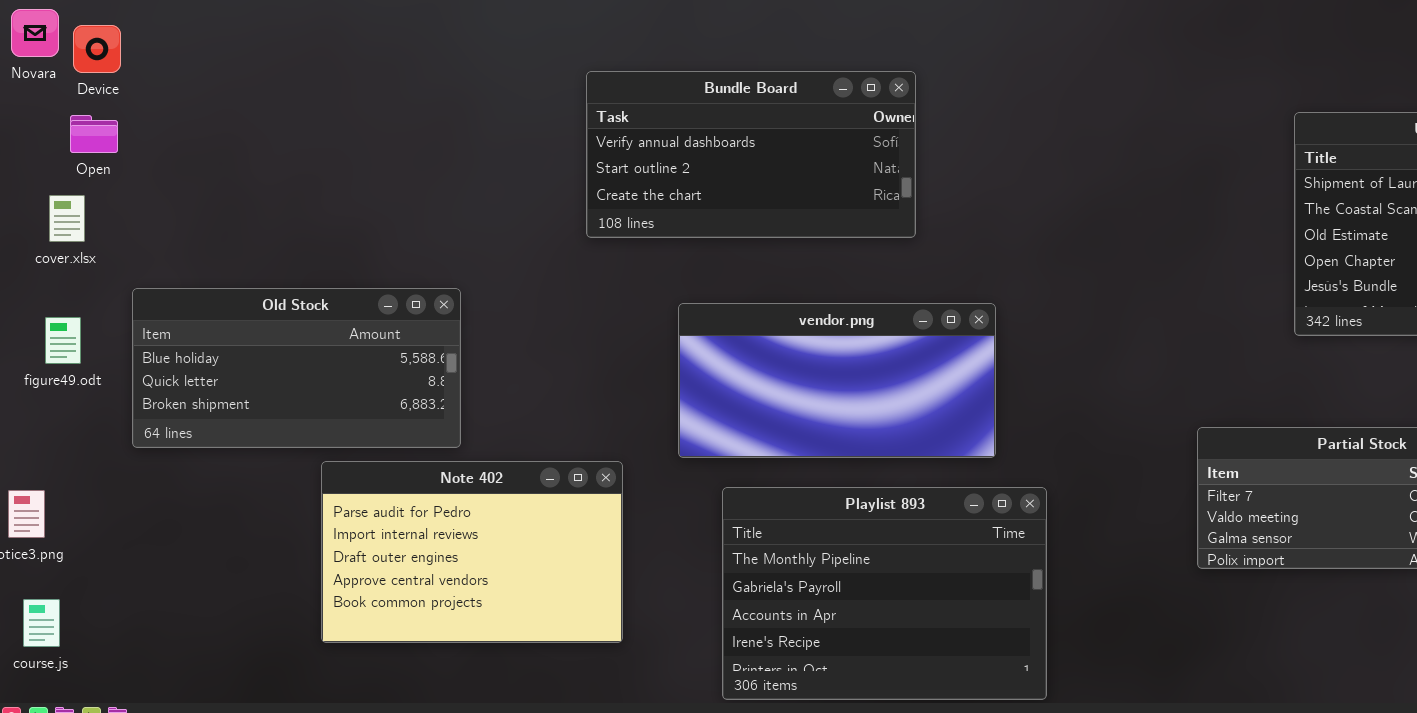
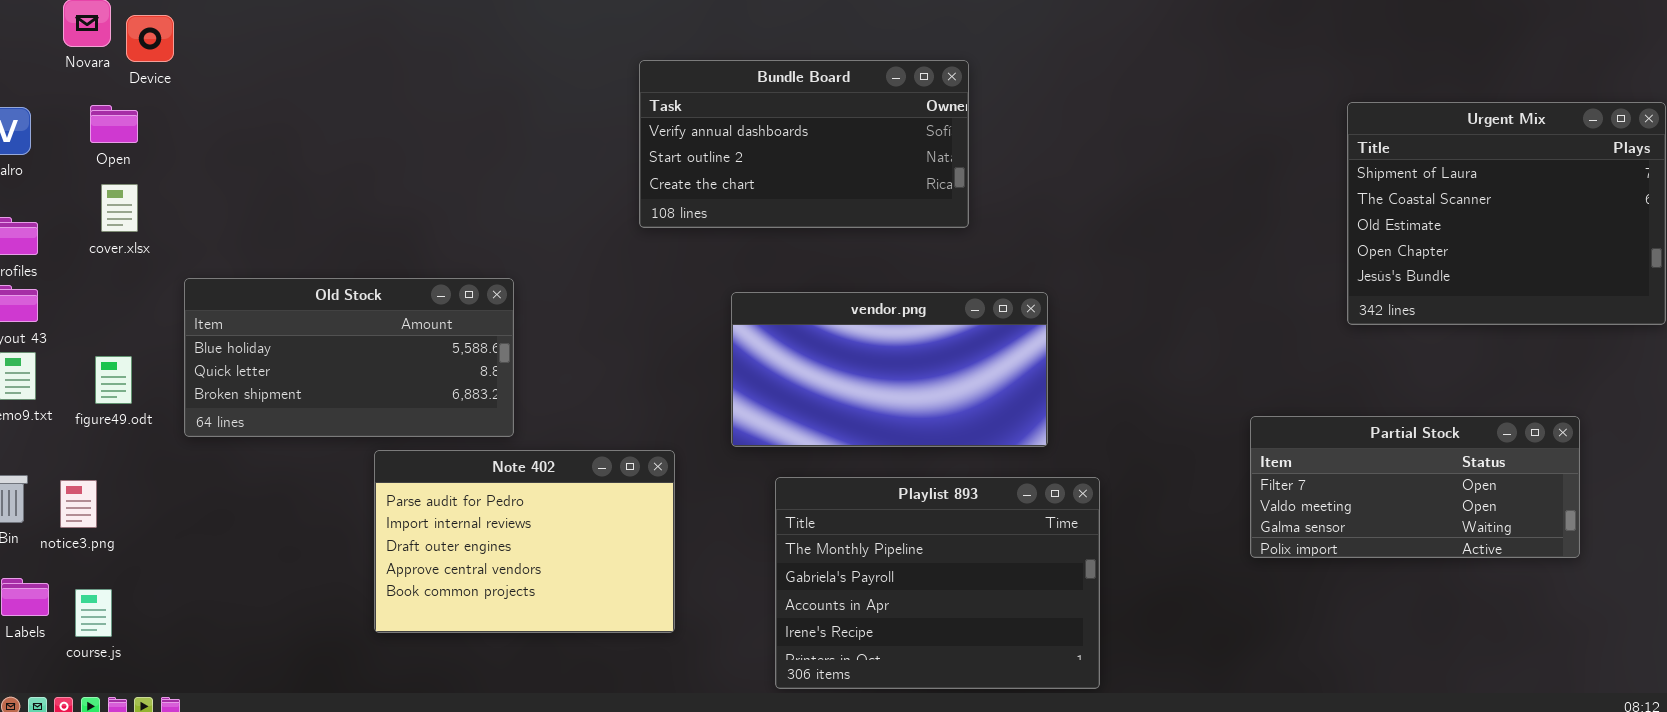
Open: [70,115,118,153] -> [90,105,138,143], moved
figure49.odt: [45,317,81,364] -> [95,356,132,404], moved

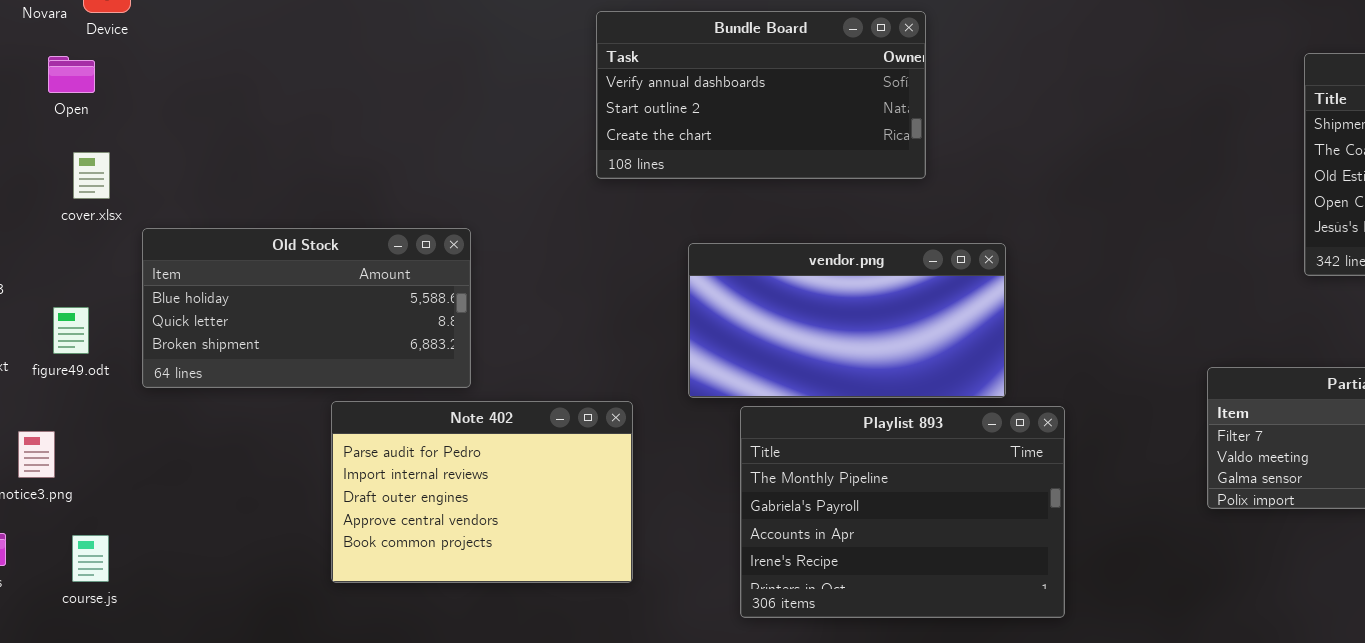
cover.xlsx: [101,184,138,232] -> [73,152,110,199], moved
Playlist 893: [775,477,1100,689] -> [740,406,1065,618], moved
course.js: [75,589,112,637] -> [72,535,109,582], moved

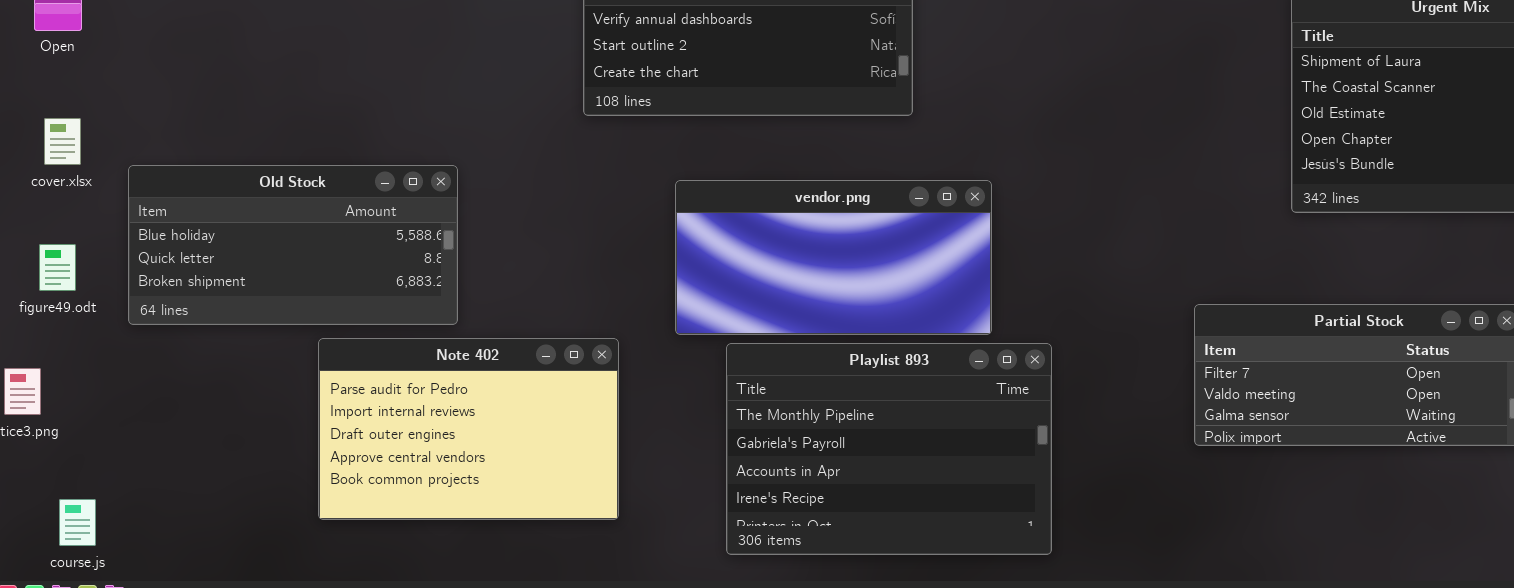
cover.xlsx: [73,152,110,199] -> [44,118,81,165], moved
course.js: [72,535,109,582] -> [59,499,96,546], moved

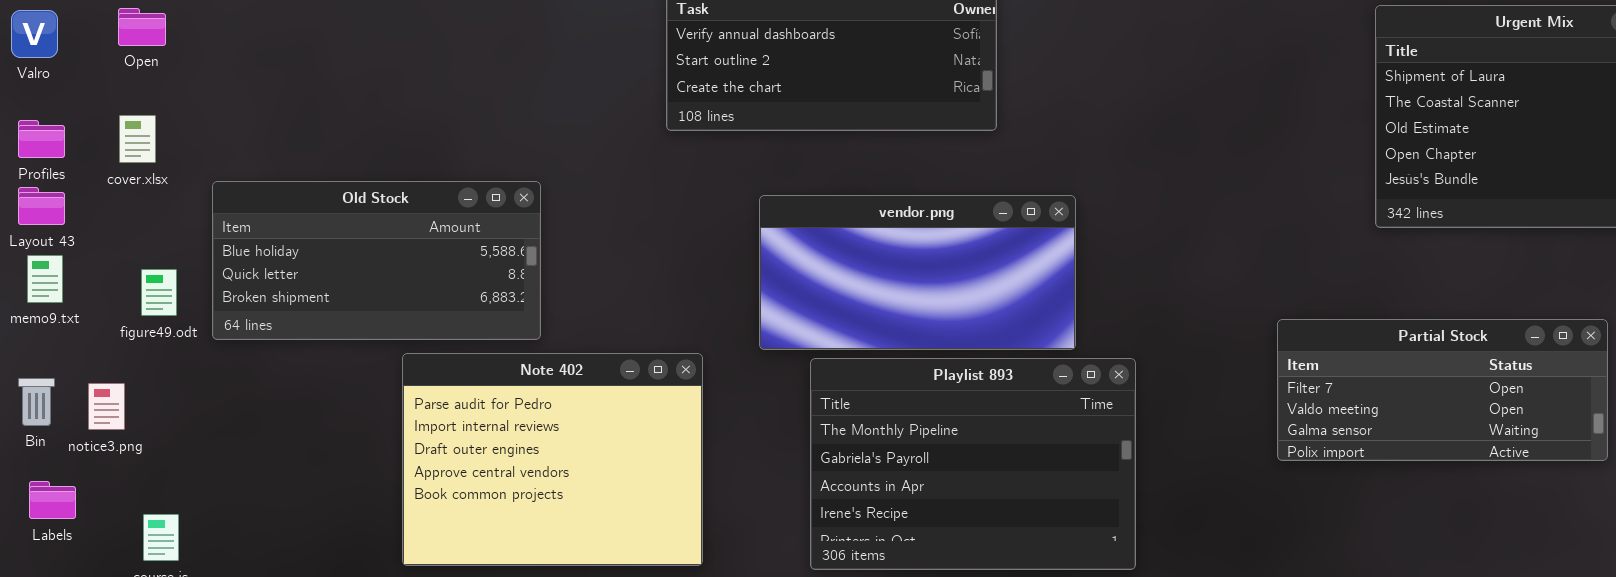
cover.xlsx: [44,118,81,165] -> [119,115,156,163], moved
figure49.odt: [39,244,76,291] -> [141,269,177,316], moved
Note 402: [318,338,619,520] -> [402,353,703,566], resized

